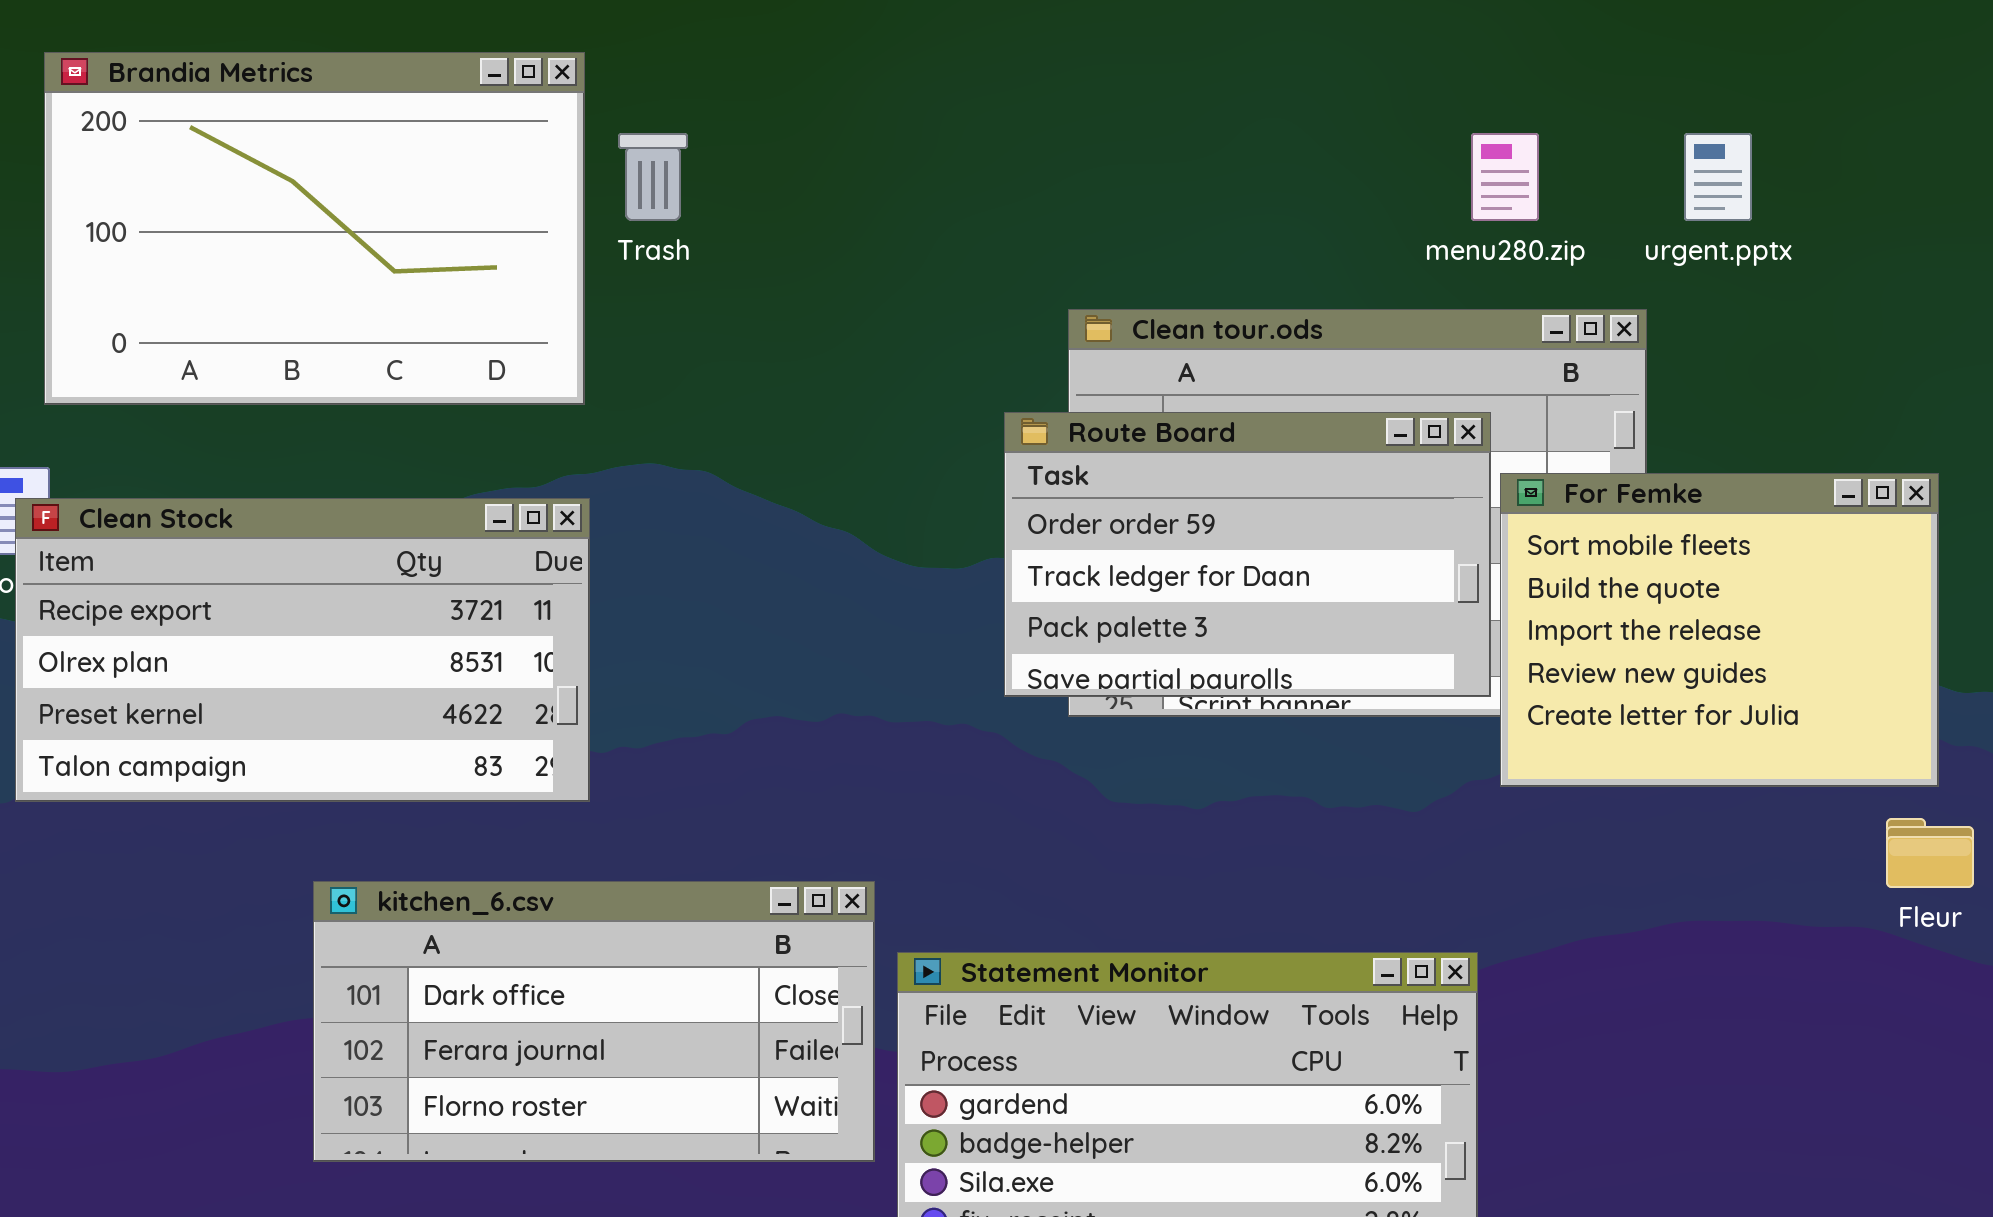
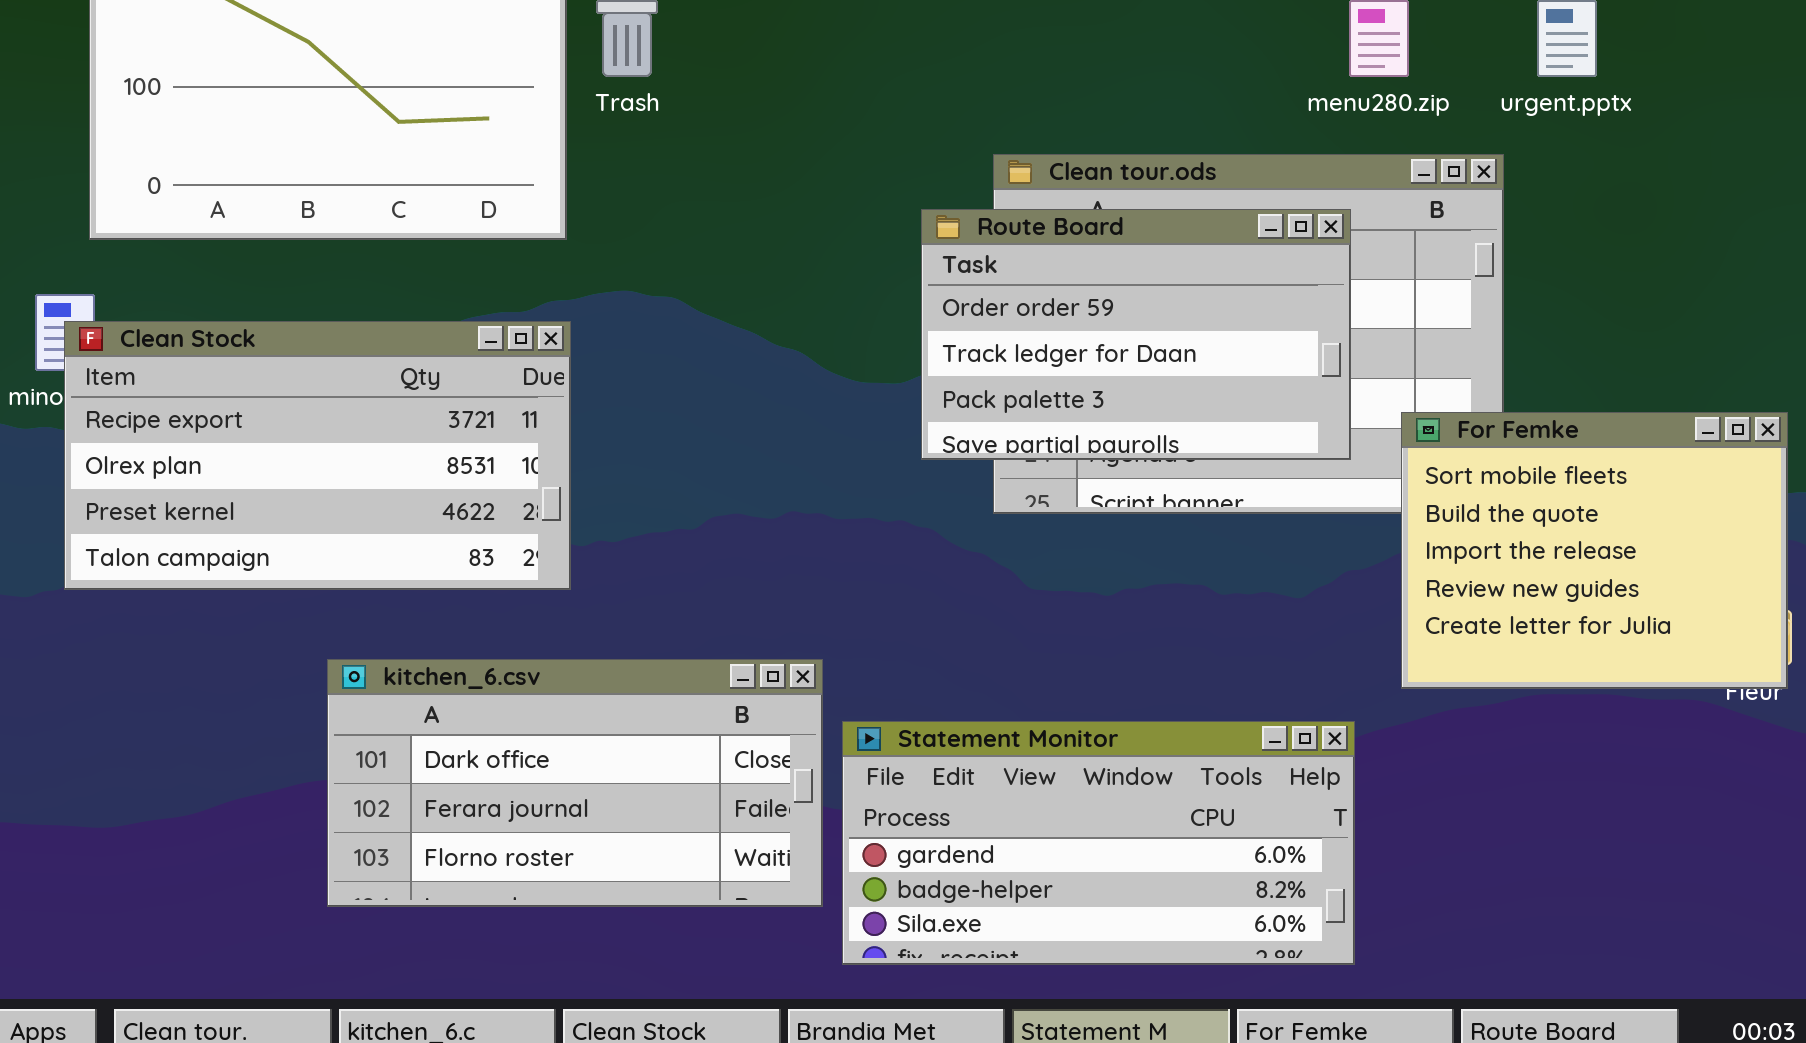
Route Board: [1004,412,1491,697] -> [921,209,1351,460], moved
For Femke: [1500,473,1939,787] -> [1401,412,1788,689], moved

